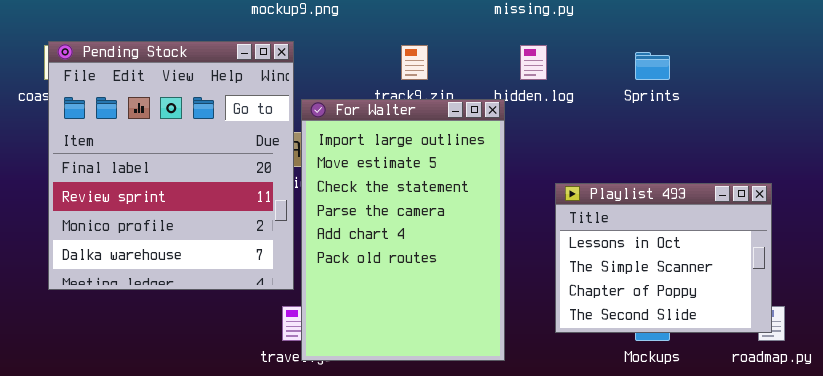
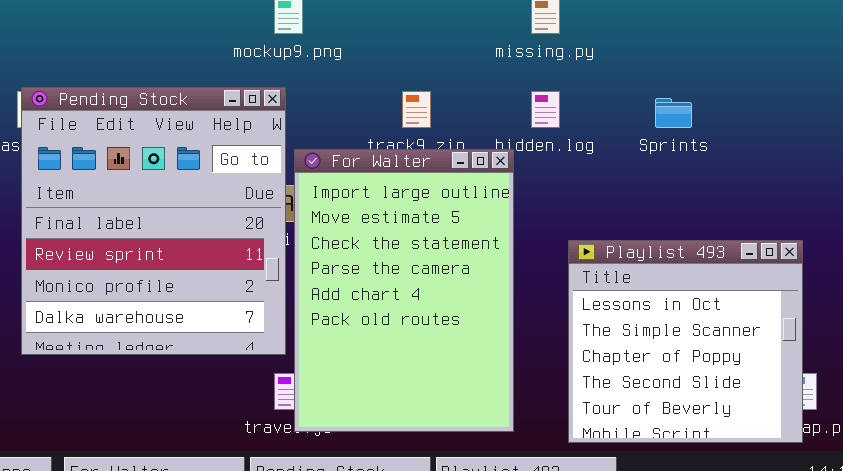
Playlist 493: [555,183,772,333] -> [568,240,803,443], resized

